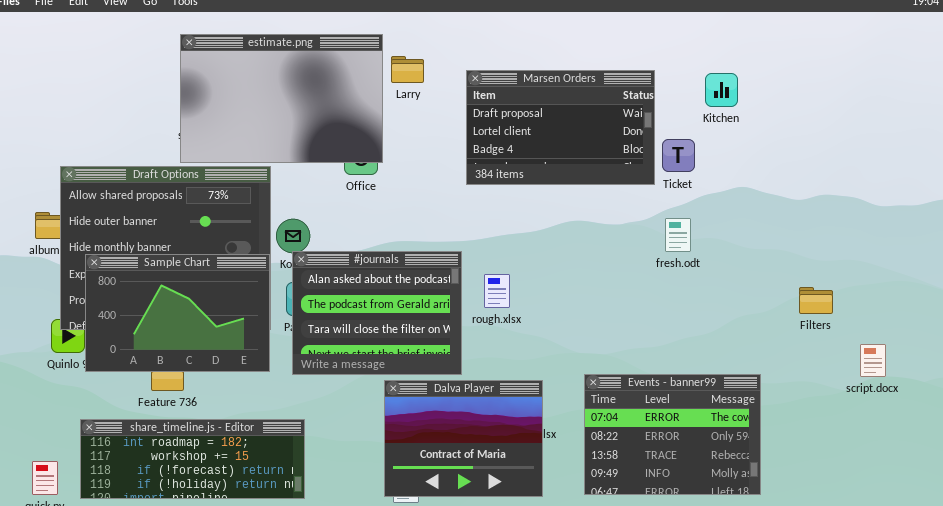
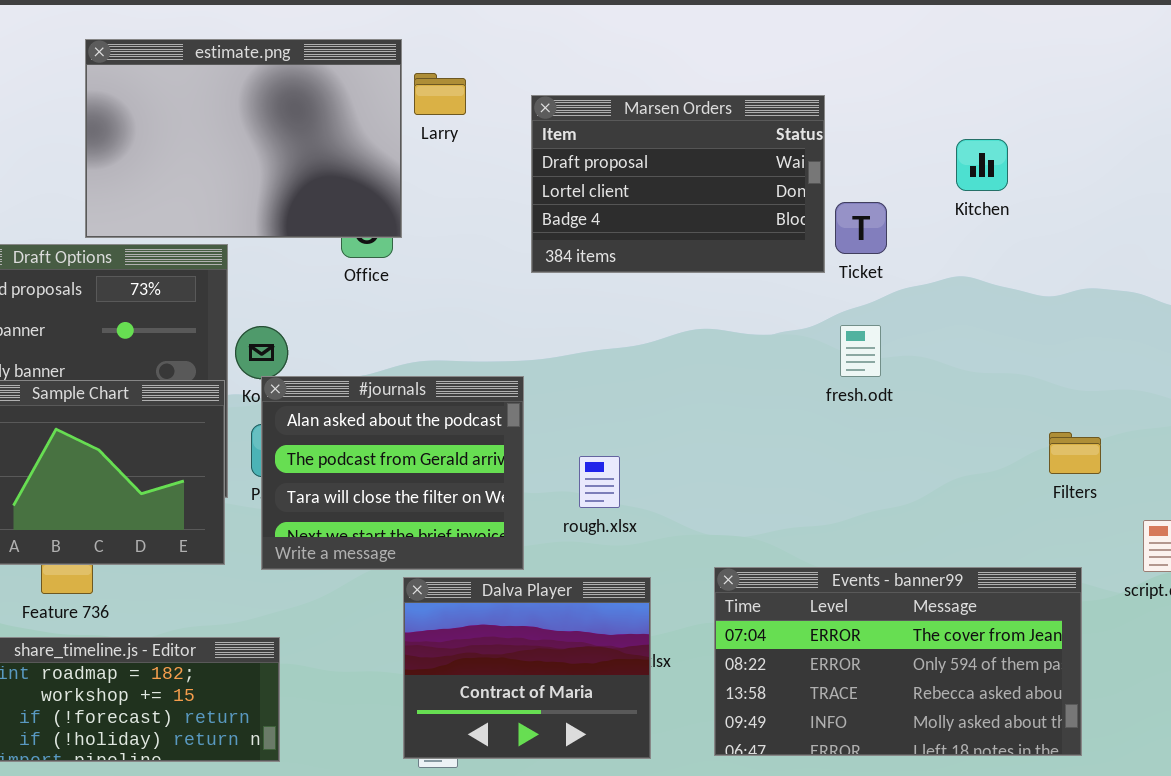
Kitchen: [705,73,738,107] -> [956,139,1008,191], moved
rough.xlsx: [484,274,510,308] -> [579,456,620,508], moved
Events - banner99: [584,374,761,495] -> [714,567,1082,756], resized

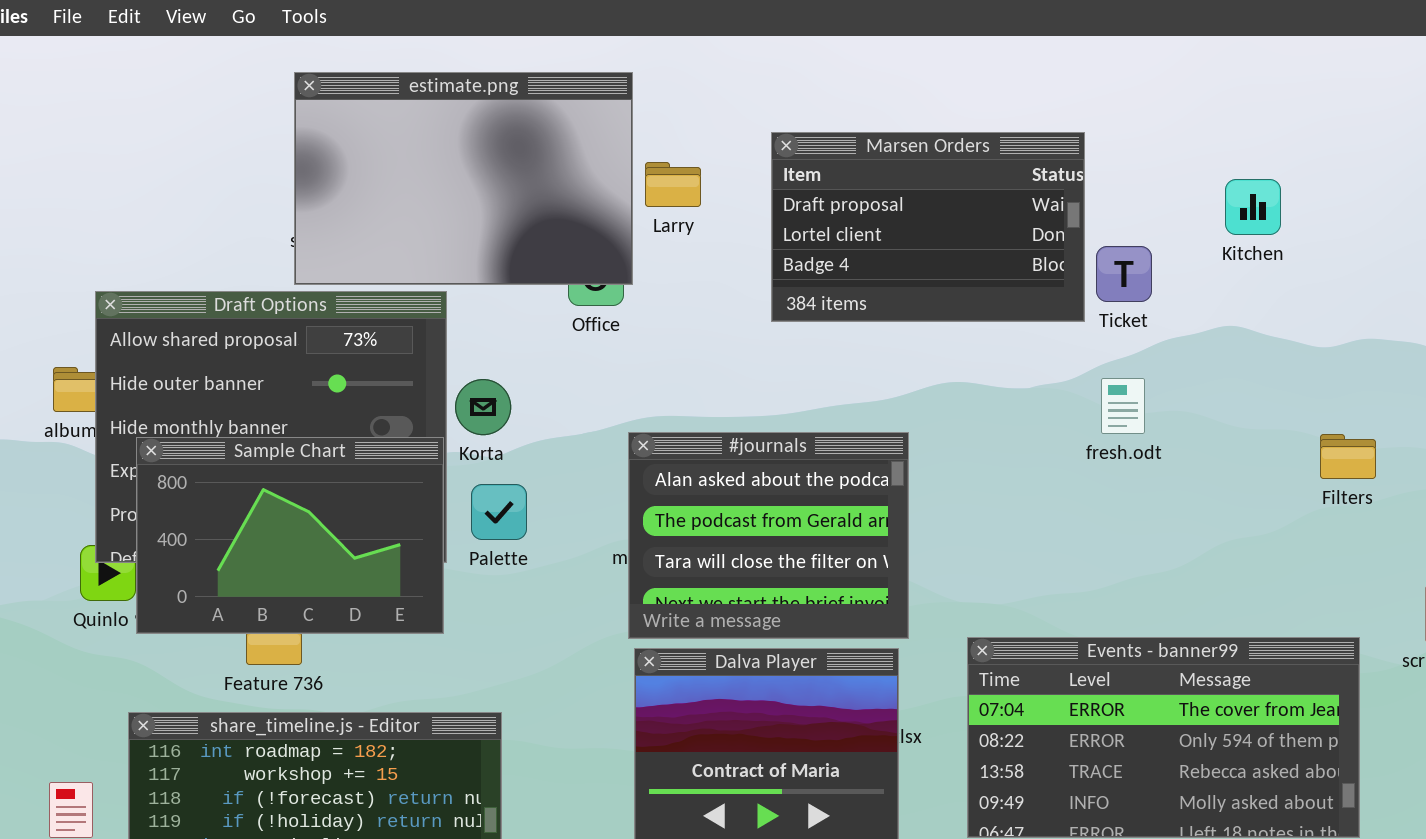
Larry: [414,73,466,115] -> [645,162,701,207], moved
#journals: [261,376,524,570] -> [628,432,909,639], moved
Filters: [1049,432,1101,474] -> [1320,434,1376,479], moved

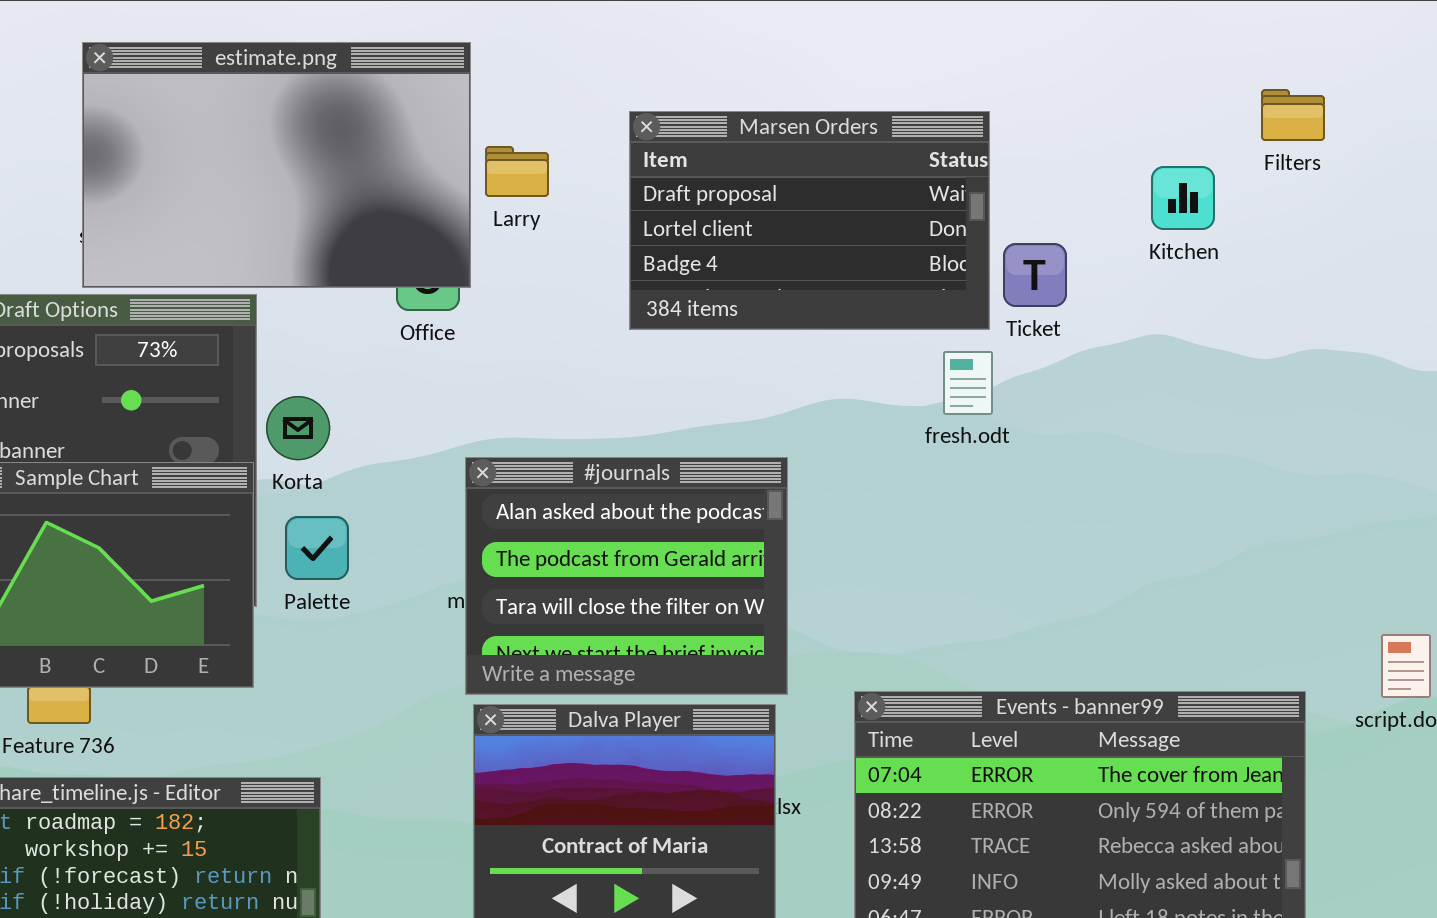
fresh.odt: [1101,378,1145,434] -> [943,351,993,415], moved
Filters: [1320,434,1376,479] -> [1261,89,1325,141], moved

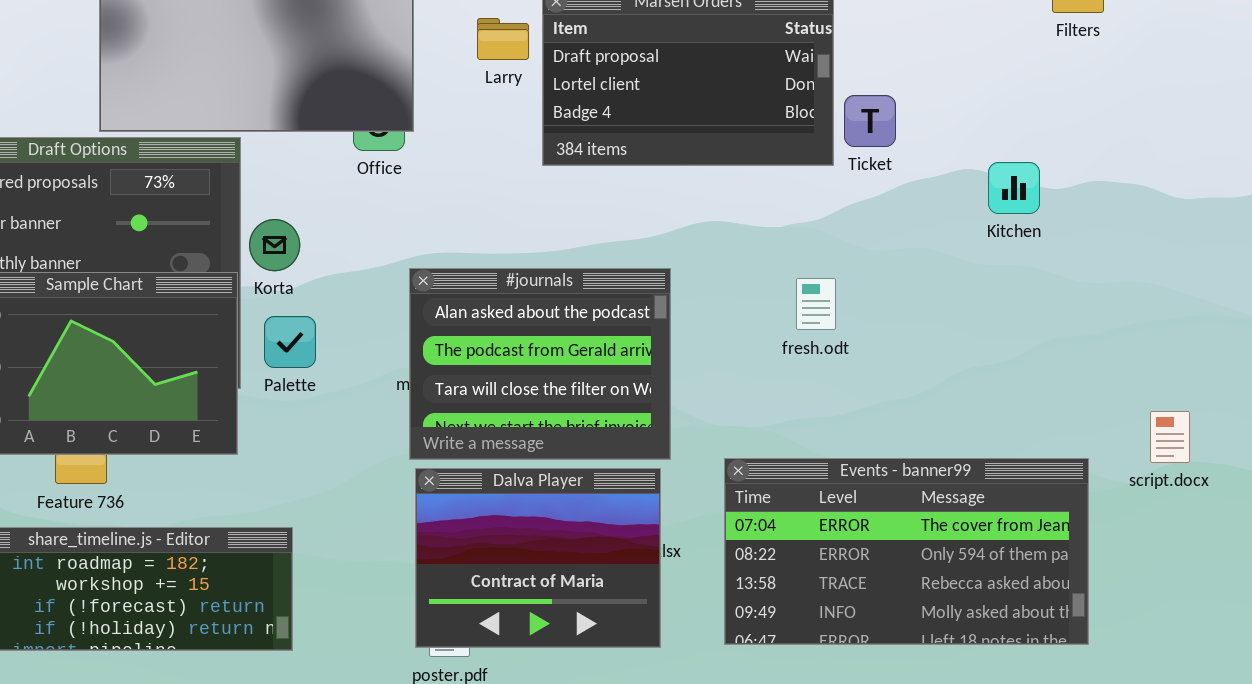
Larry: [485,146,549,197] -> [477,18,529,60], moved
Kitchen: [1151,166,1215,230] -> [988,162,1040,214], moved
fresh.odt: [943,351,993,415] -> [796,278,836,330], moved

